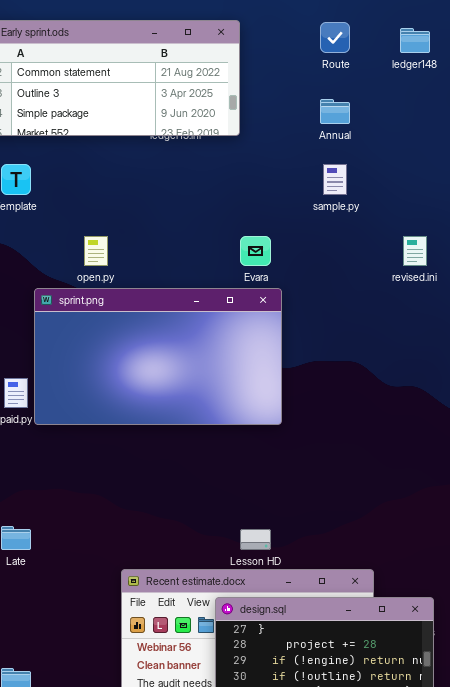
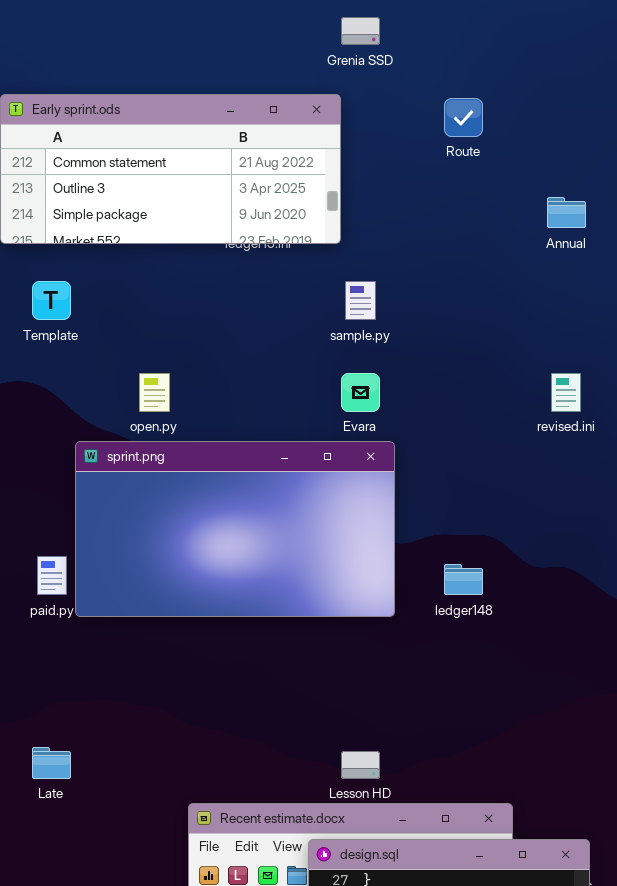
ledger148: [400,28,430,53] -> [444,564,483,595], moved
Annual: [320,99,350,124] -> [547,197,586,228], moved
sample.py: [323,164,347,195] -> [345,281,376,320], moved

